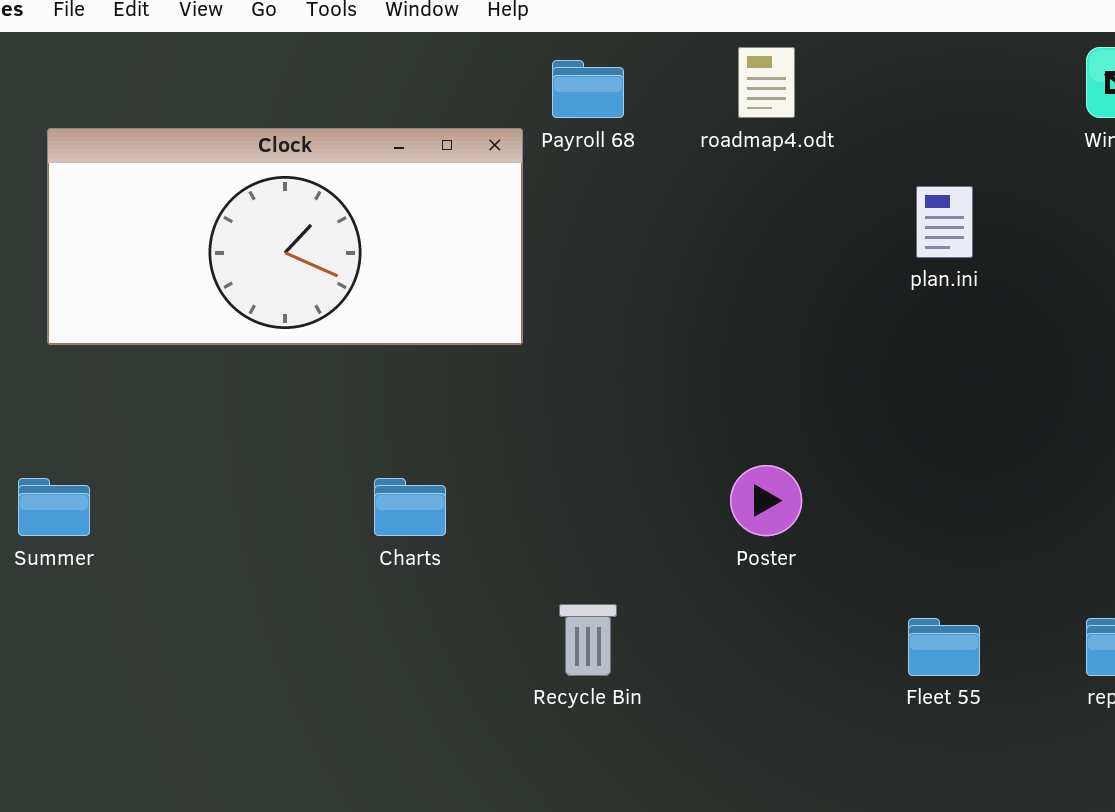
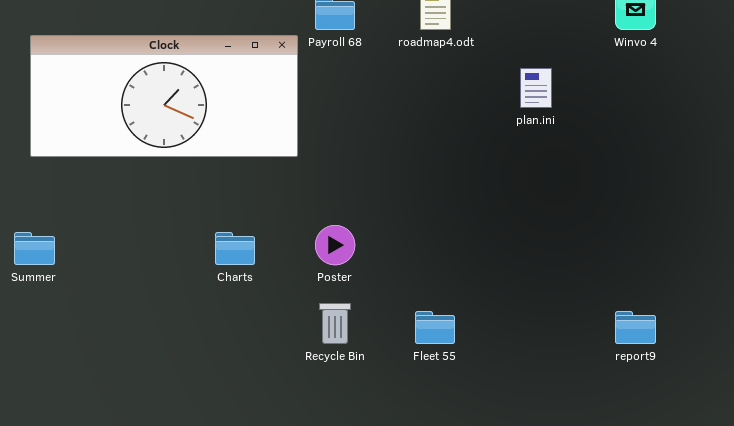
Poster: [730,465,802,536] -> [315,225,355,265], moved
Fleet 55: [908,618,980,676] -> [415,311,455,344], moved

